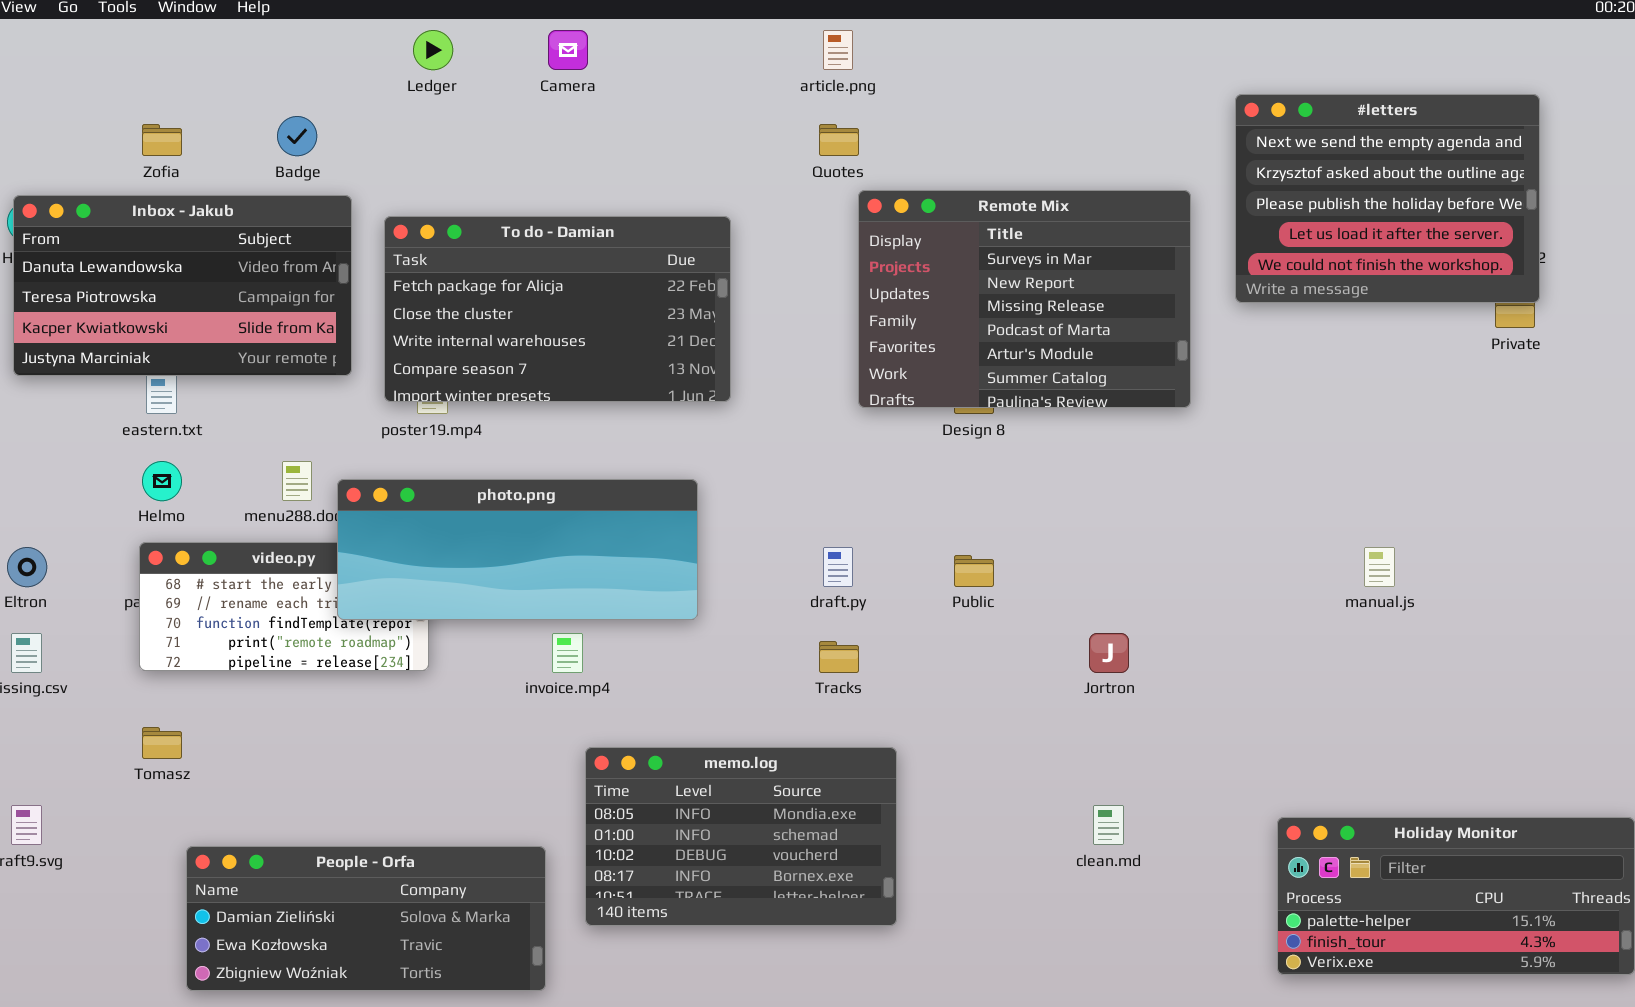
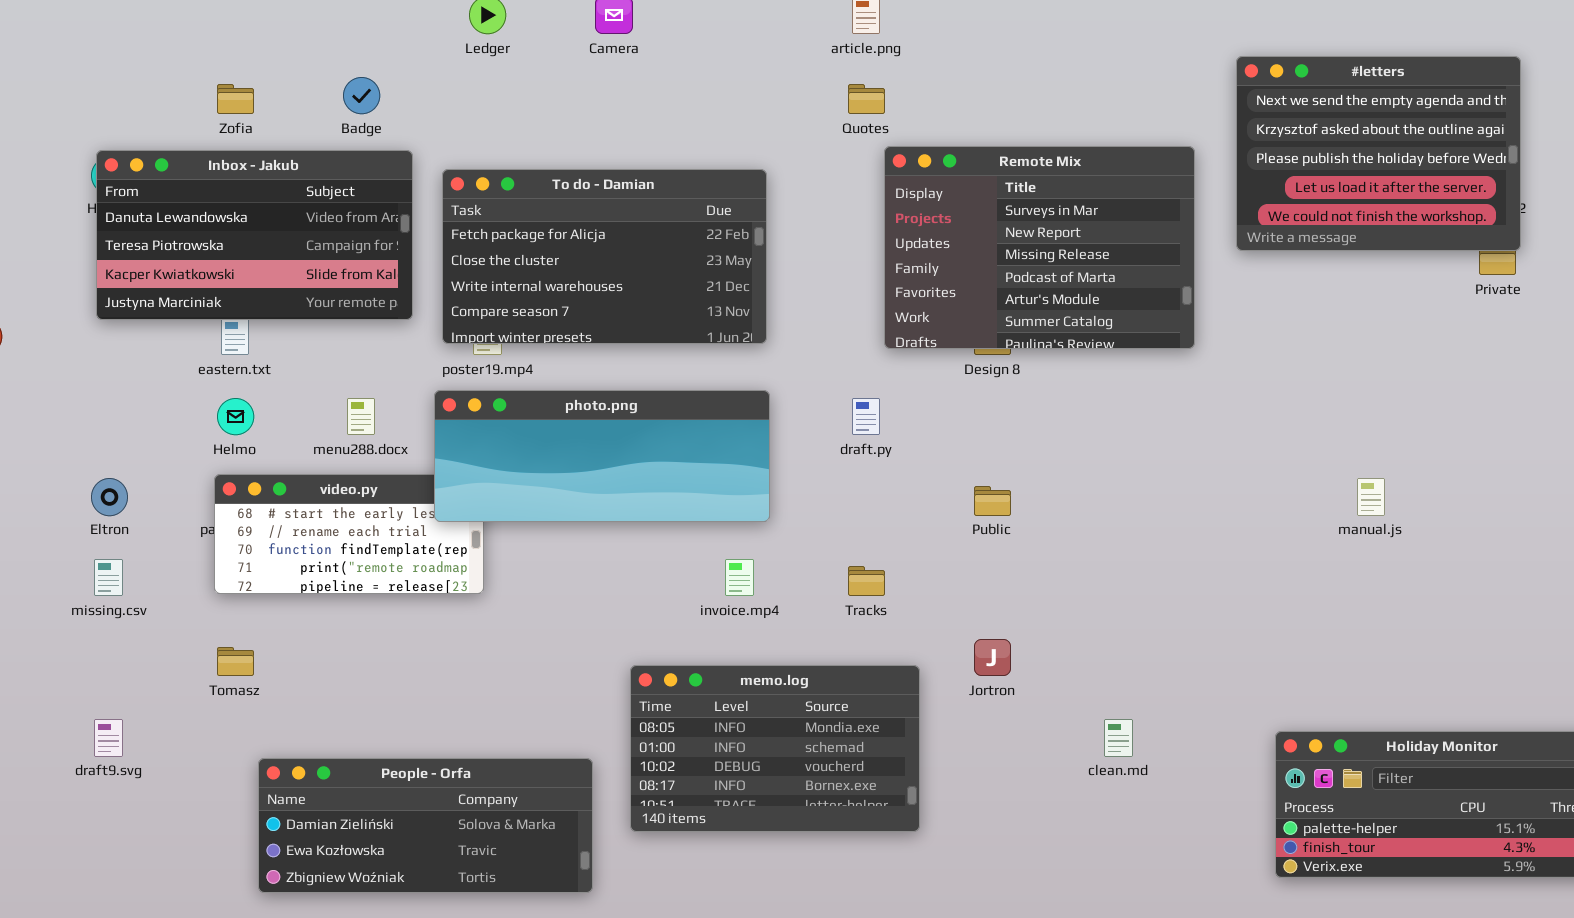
photo.png: [337,479,698,620] -> [434,390,770,522], moved
draft.py: [823,547,853,587] -> [852,398,880,435], moved
invoice.mp4: [552,633,583,673] -> [725,559,754,596], moved
Jortron: [1089,633,1129,673] -> [974,639,1011,676], moved

